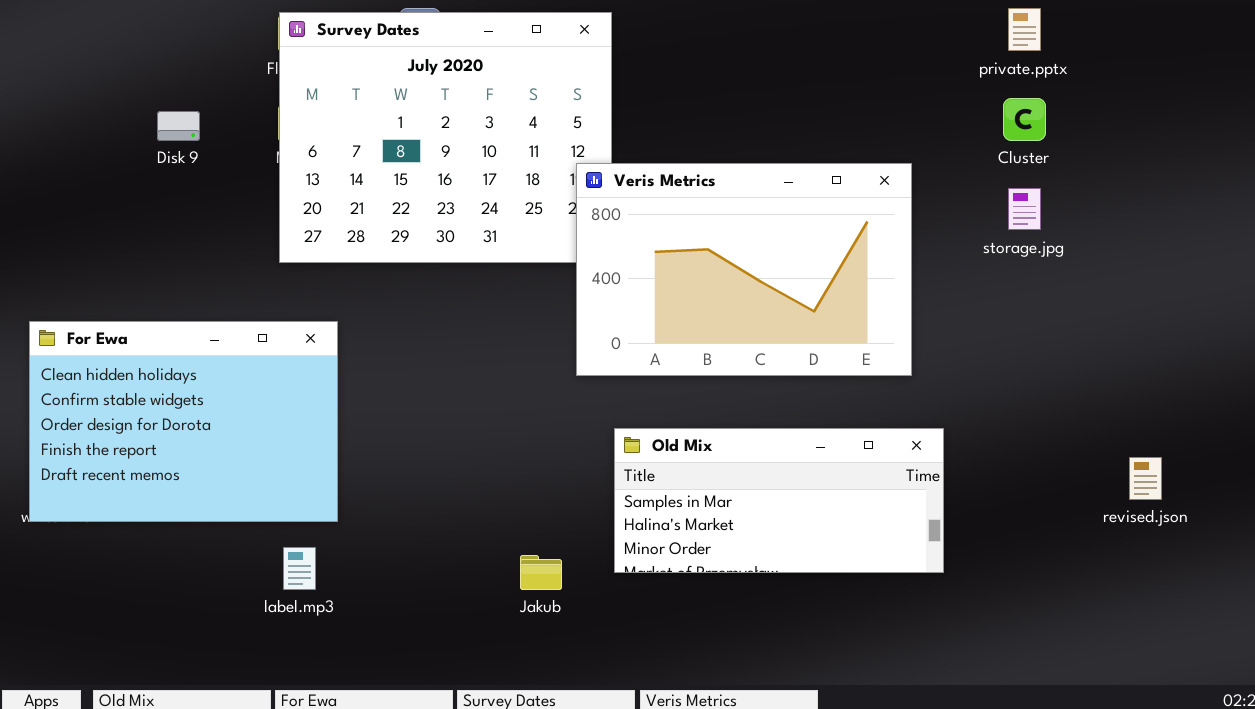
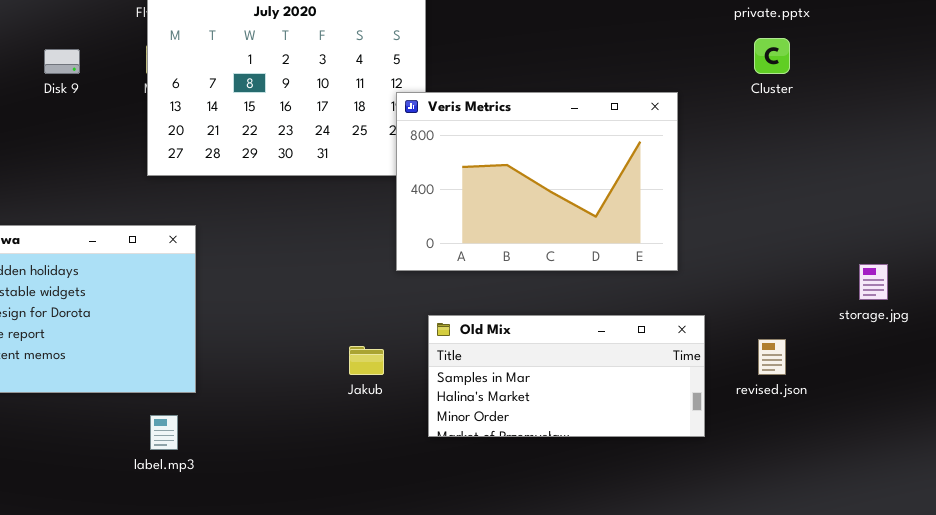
storage.jpg: [1008,188,1041,230] -> [859,264,888,300], moved
revised.json: [1129,457,1162,500] -> [758,339,786,375], moved
Jakub: [520,555,562,590] -> [349,346,384,375], moved

